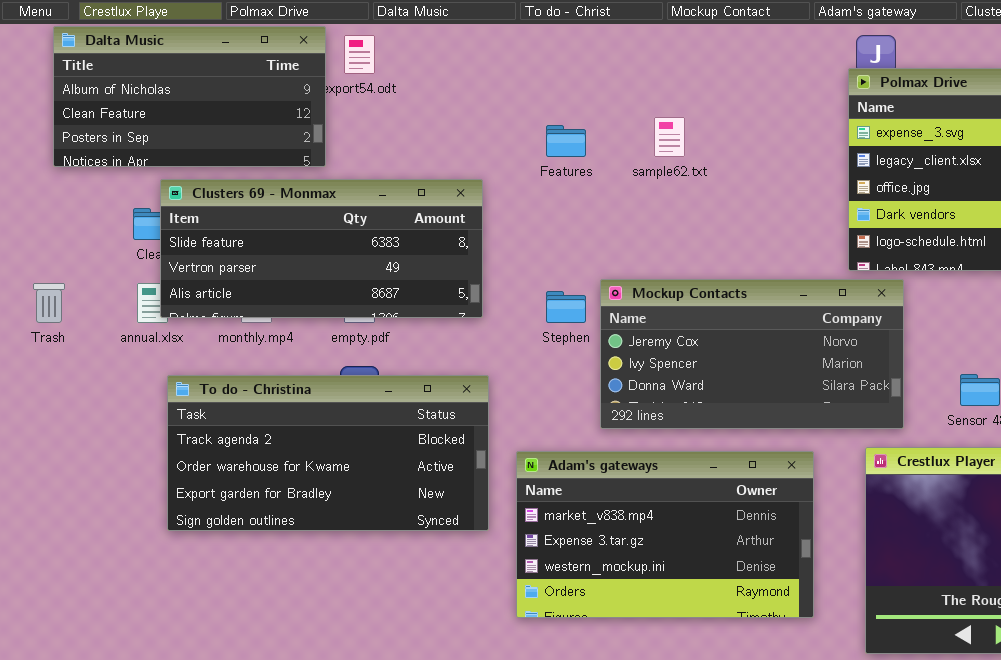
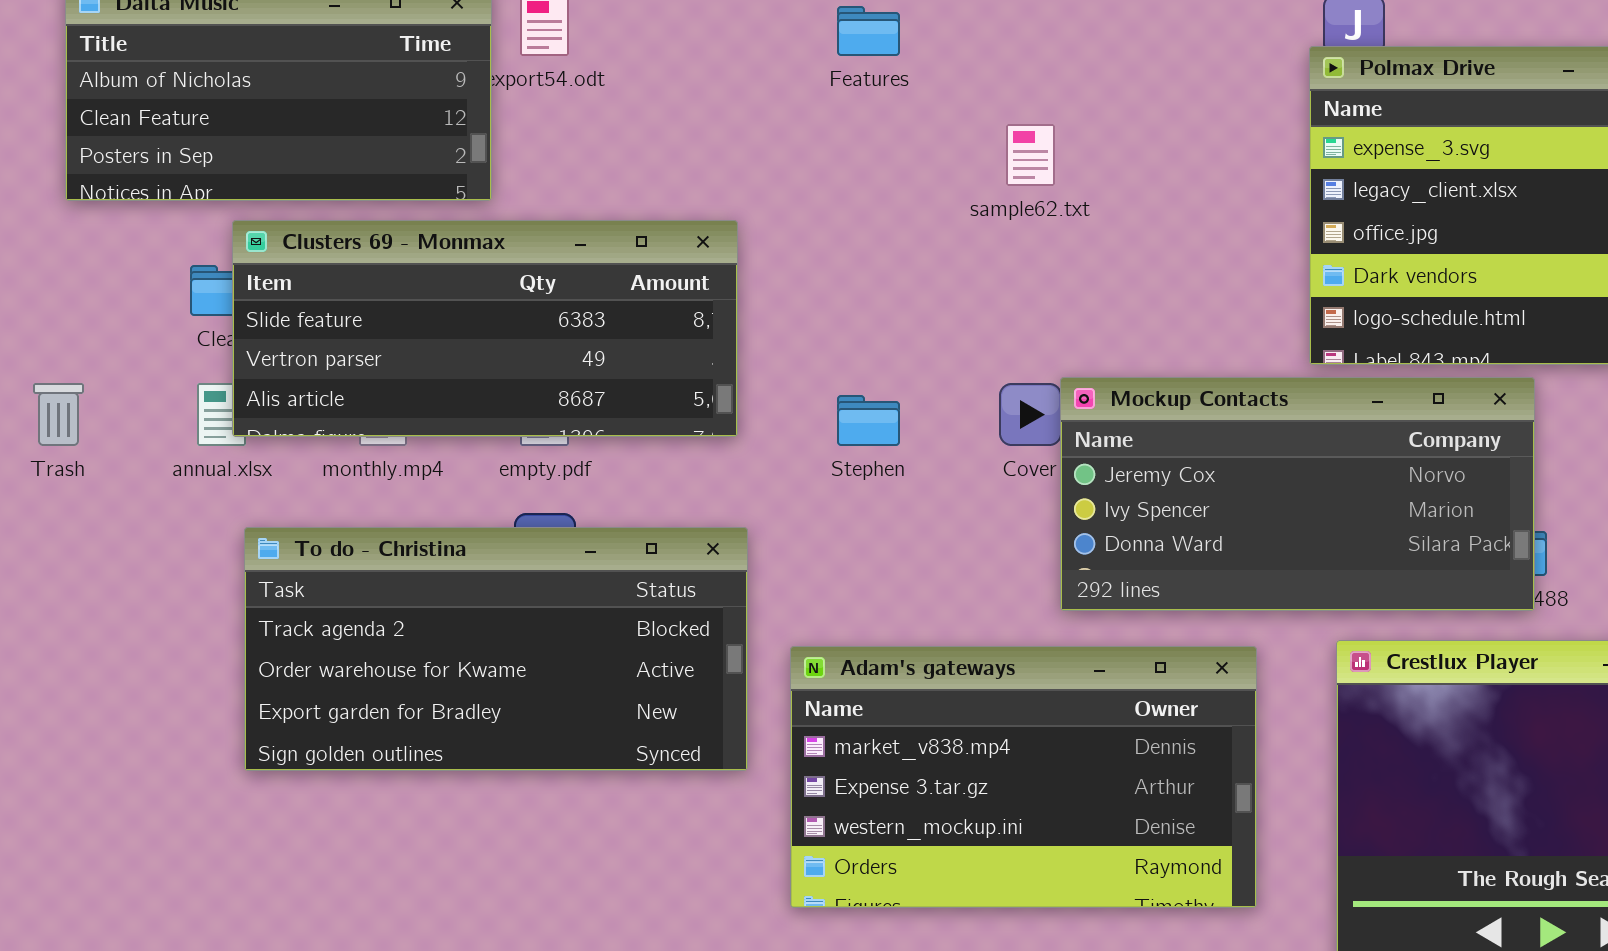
Features: [546,125,586,157] -> [837,6,900,56], moved
Mockup Contacts: [600,279,904,429] -> [1060,377,1535,611], moved

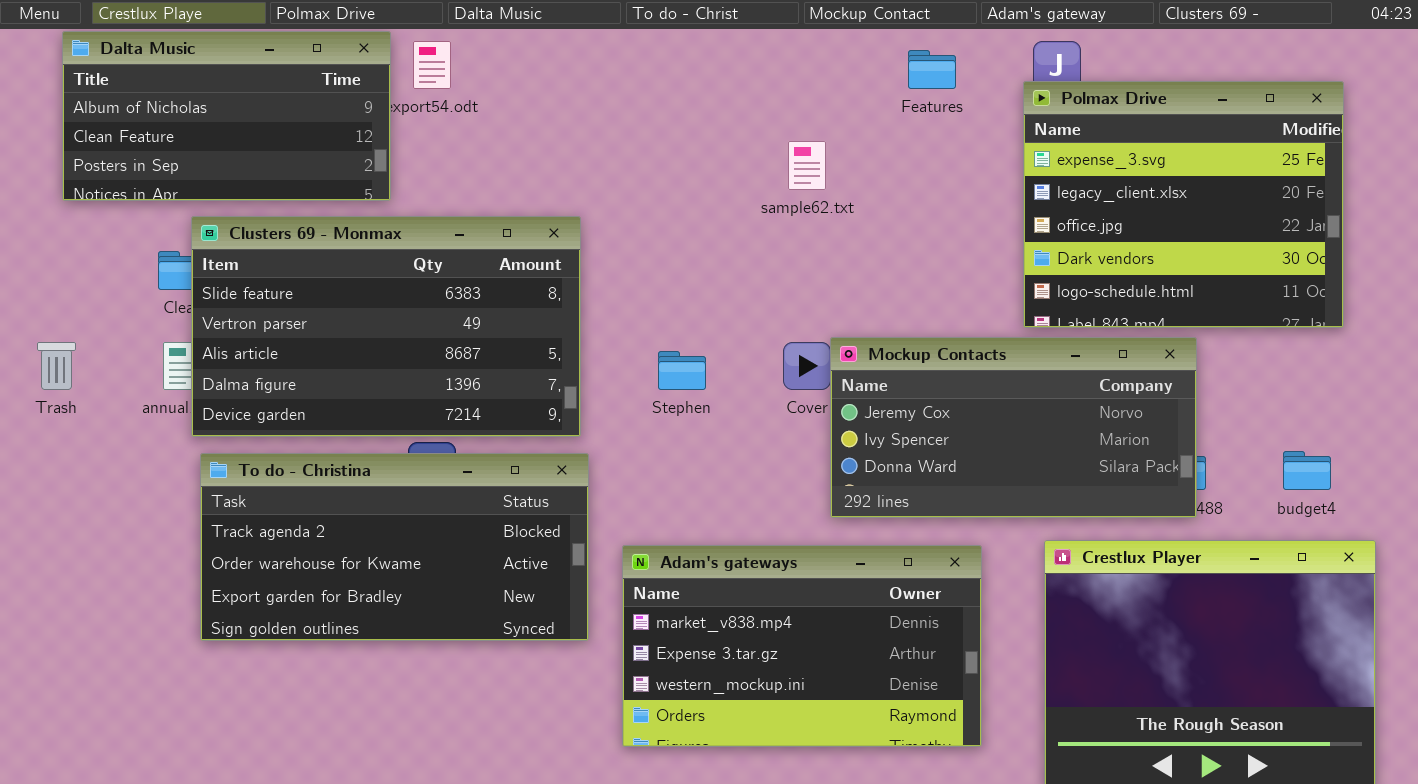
Features: [837,6,900,56] -> [908,50,956,89], moved
Clusters 69 - Monmax: [232,220,738,437] -> [191,216,581,437], resized

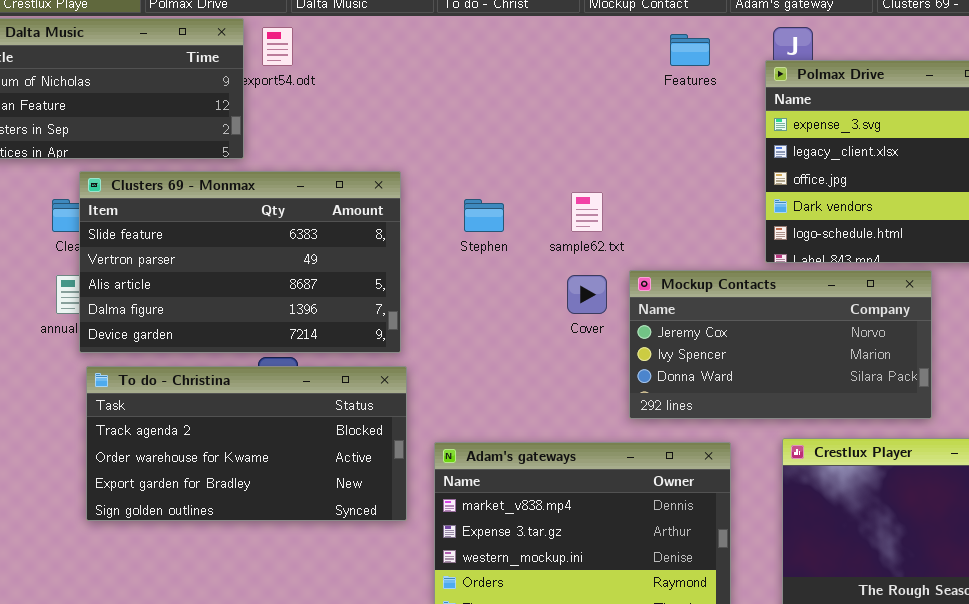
sample62.txt: [788,141,826,190] -> [571,192,603,232], moved
Mockup Contacts: [830,337,1197,518] -> [629,270,932,419], moved
Stephen: [658,351,706,390] -> [464,199,504,232], moved

